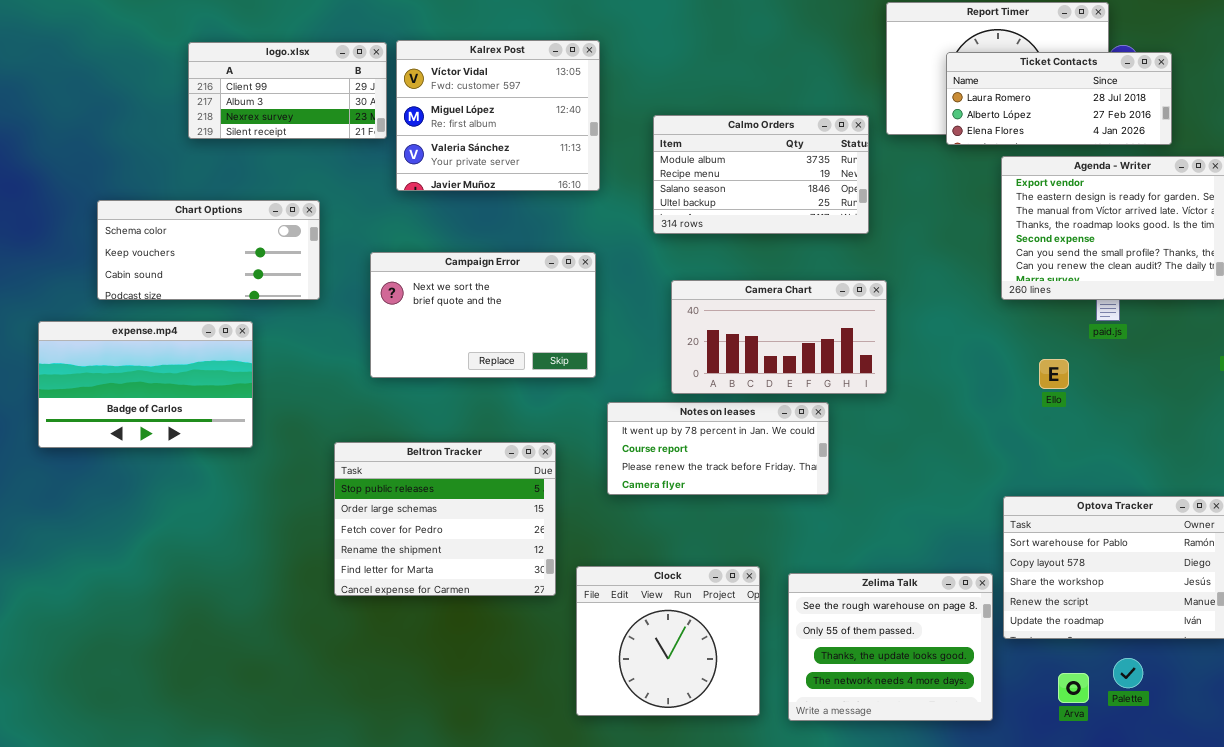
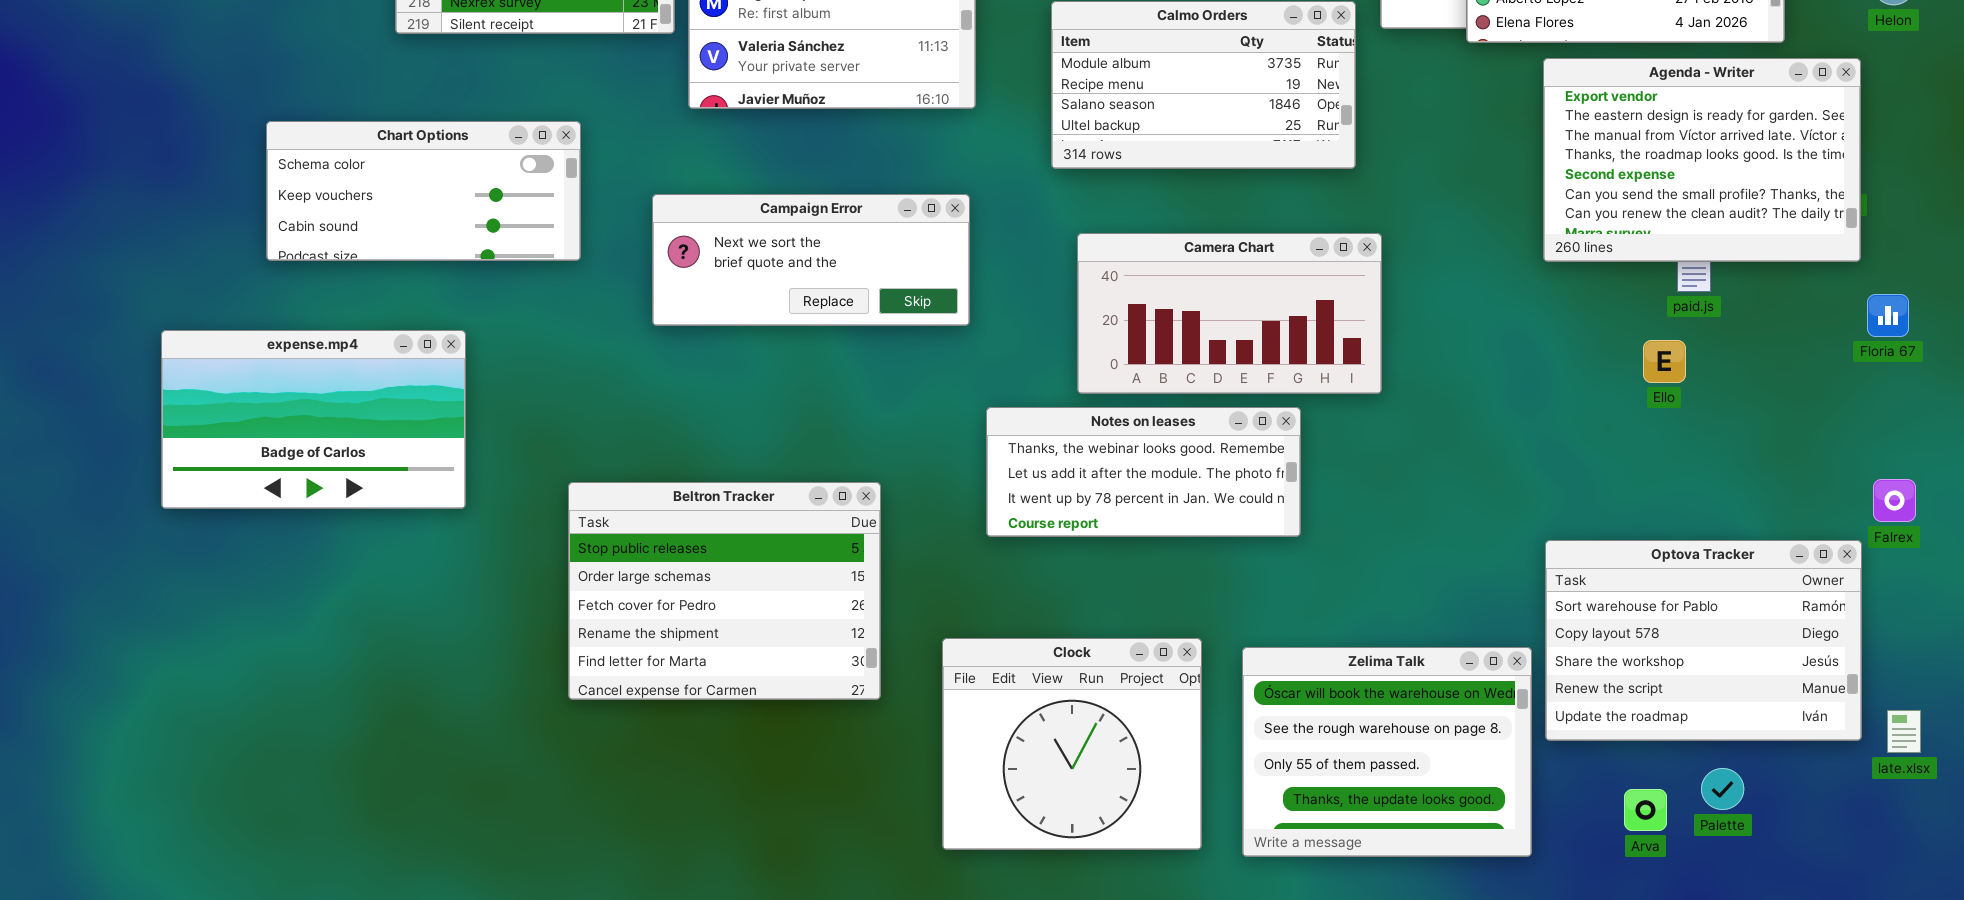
Campaign Error: [370,252,596,378] -> [652,194,970,326], resized
expense.mp4: [38,321,253,448] -> [161,330,466,509], moved
Ello: [1039,359,1069,389] -> [1643,340,1686,383], moved
Notes on leases: [607,402,829,495] -> [986,407,1301,537], scrolled up 2 rows
Beltron Tracker: [334,442,556,596] -> [568,482,881,700], moved
Zelima Talk: [788,573,993,721] -> [1242,647,1532,857], scrolled up 1 row

